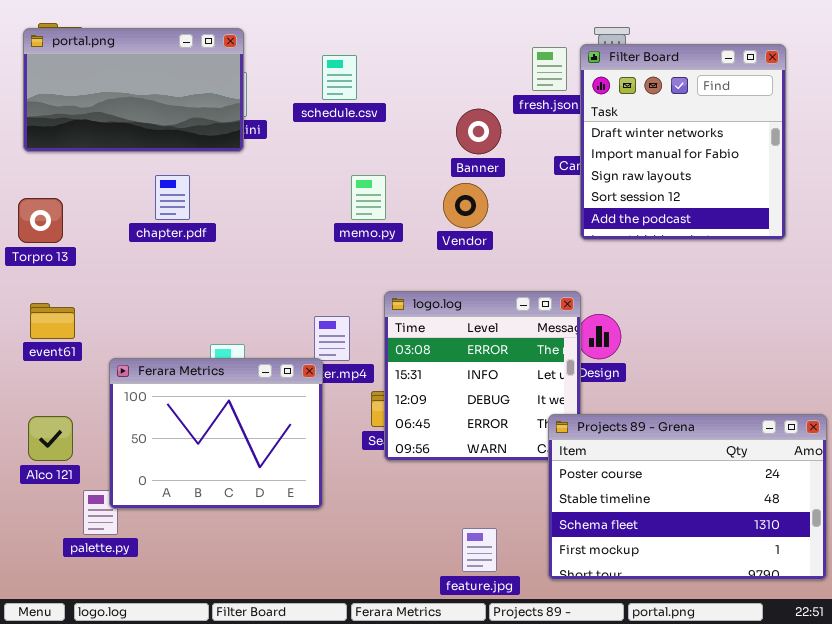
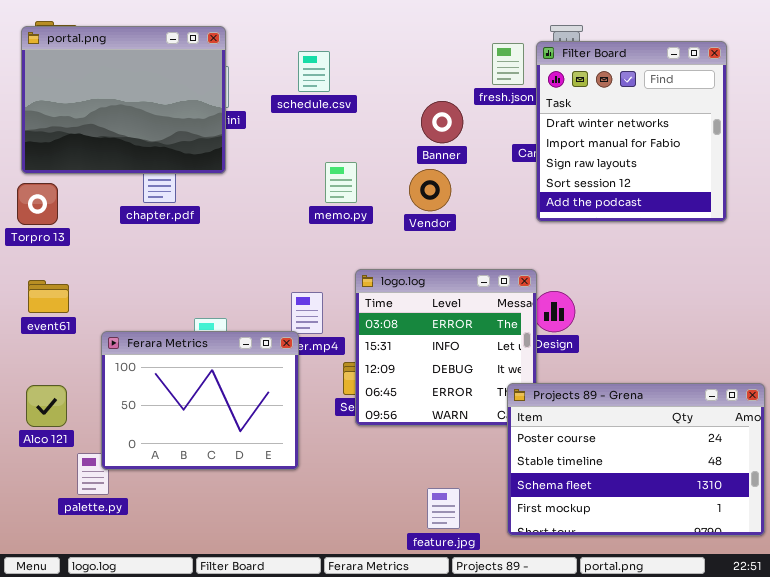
portal.png: [23,28,244,152] -> [21,26,226,174], resized

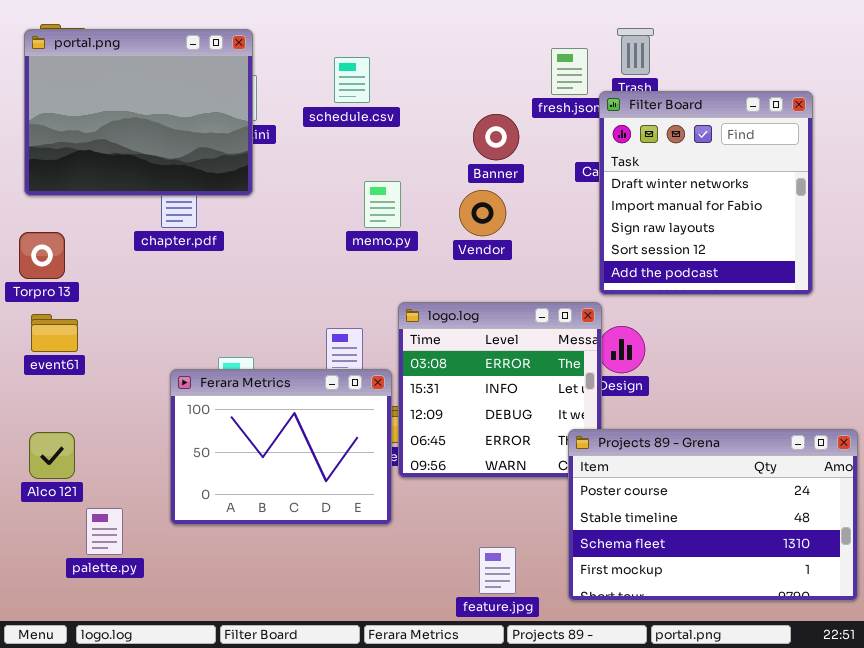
Filter Board: [536,41,727,222] -> [599,91,813,295], moved
Torpro 13: [17,183,58,225] -> [19,232,65,279], moved
Ferara Metrics: [101,331,299,470] -> [170,369,392,525], moved

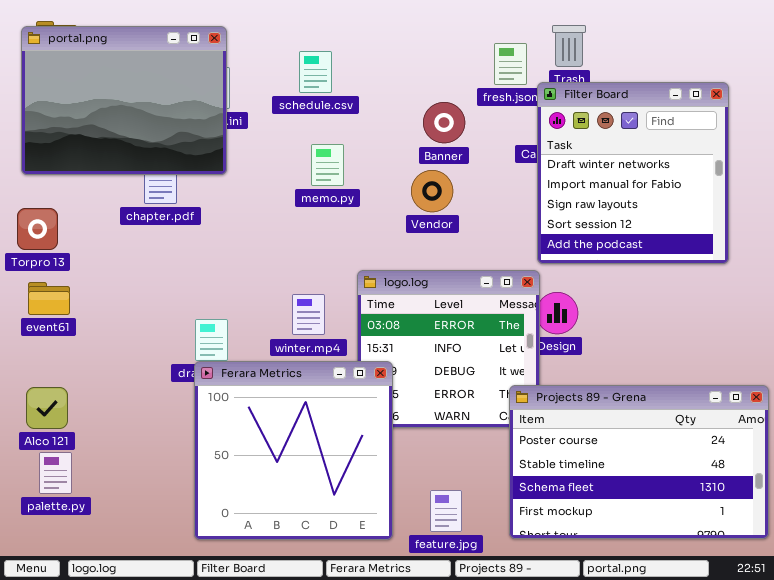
memo.py: [364,181,401,228] -> [311,144,344,186], moved
Ferara Metrics: [170,369,392,525] -> [194,361,393,540], moved, resized
palette.py: [86,508,123,555] -> [39,452,72,494], moved

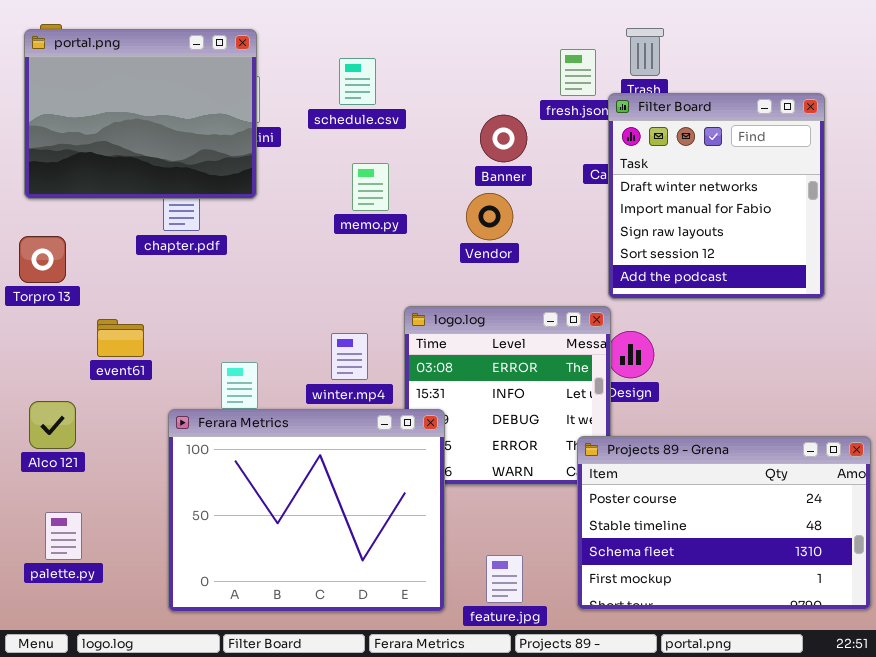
event61: [28,282,70,315] -> [97,319,144,357], moved
Ferara Metrics: [194,361,393,540] -> [168,409,445,612], resized
Alco 121: [26,387,68,429] -> [29,401,76,449], moved

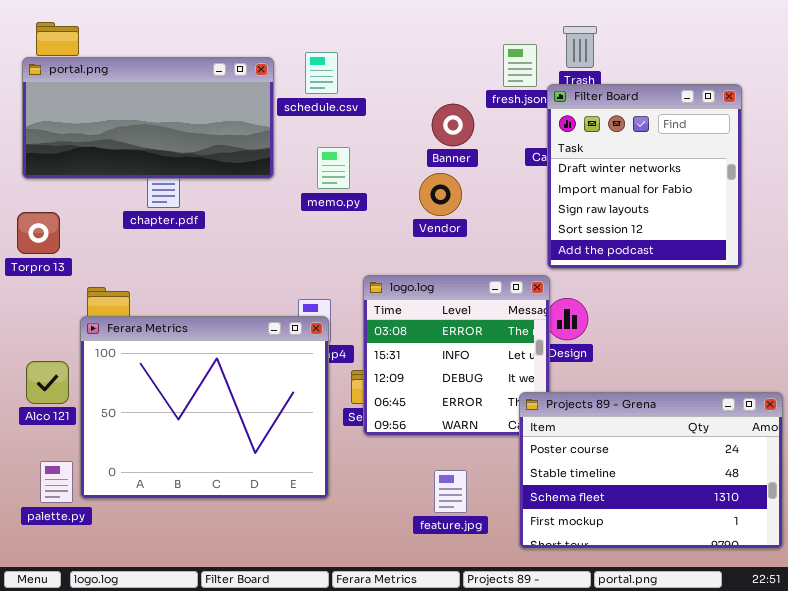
portal.png: [24,29,257,199] -> [22,57,274,179], resized
Ferara Metrics: [168,409,445,612] -> [80,316,329,499], moved
feature.jpg: [486,555,523,603] -> [434,470,467,513], moved

